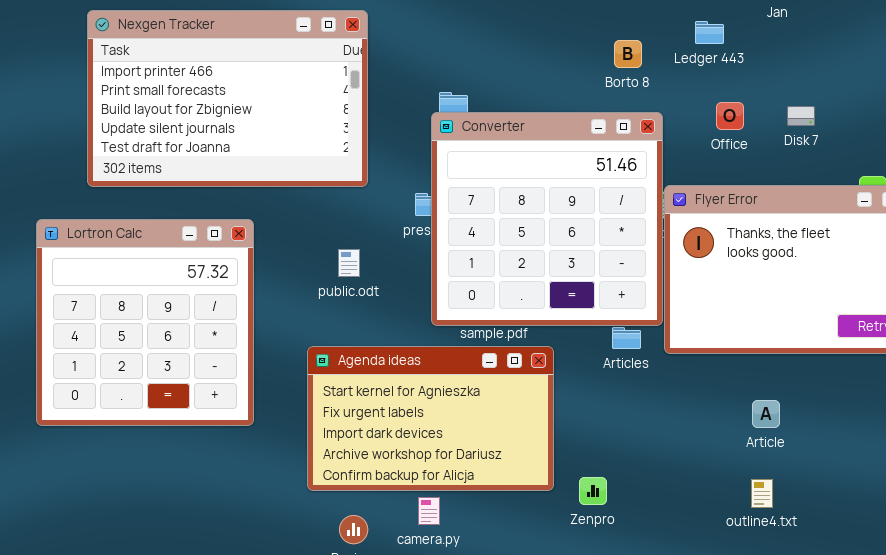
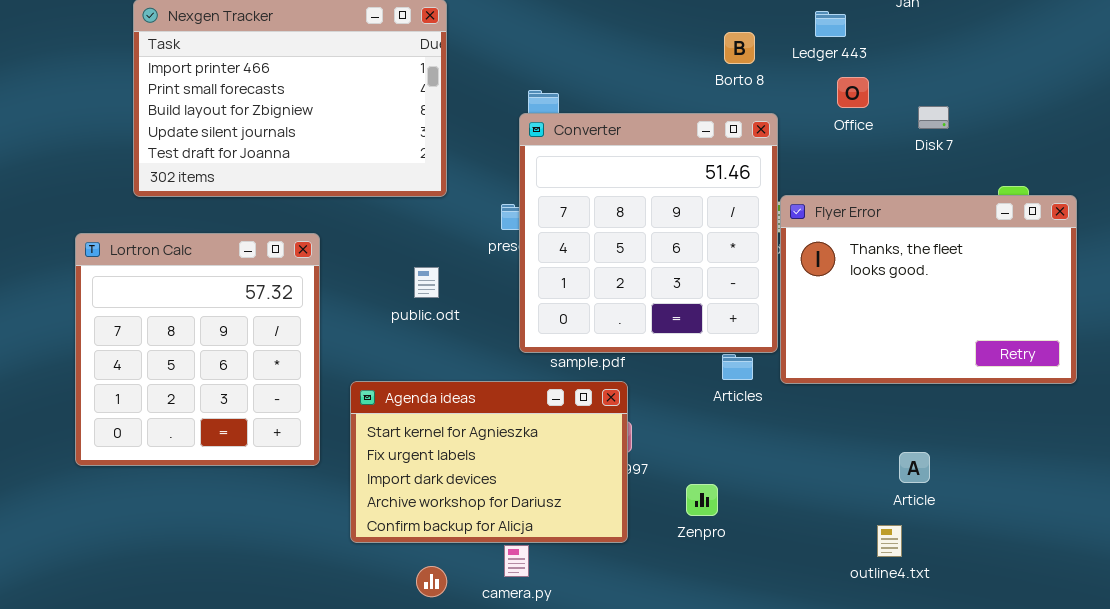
Office: [716,102,744,130] -> [837,77,869,108], moved
Agenda ideas: [307,346,554,491] -> [350,381,628,543], moved
Article: [752,400,780,428] -> [899,452,930,483], moved
Zenpro: [579,477,607,505] -> [686,484,718,516], moved

